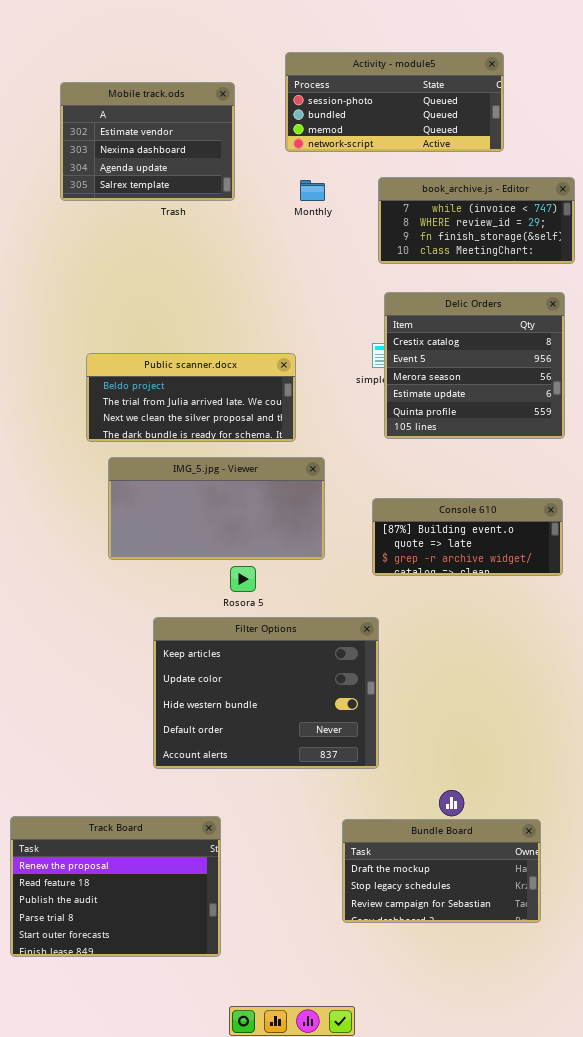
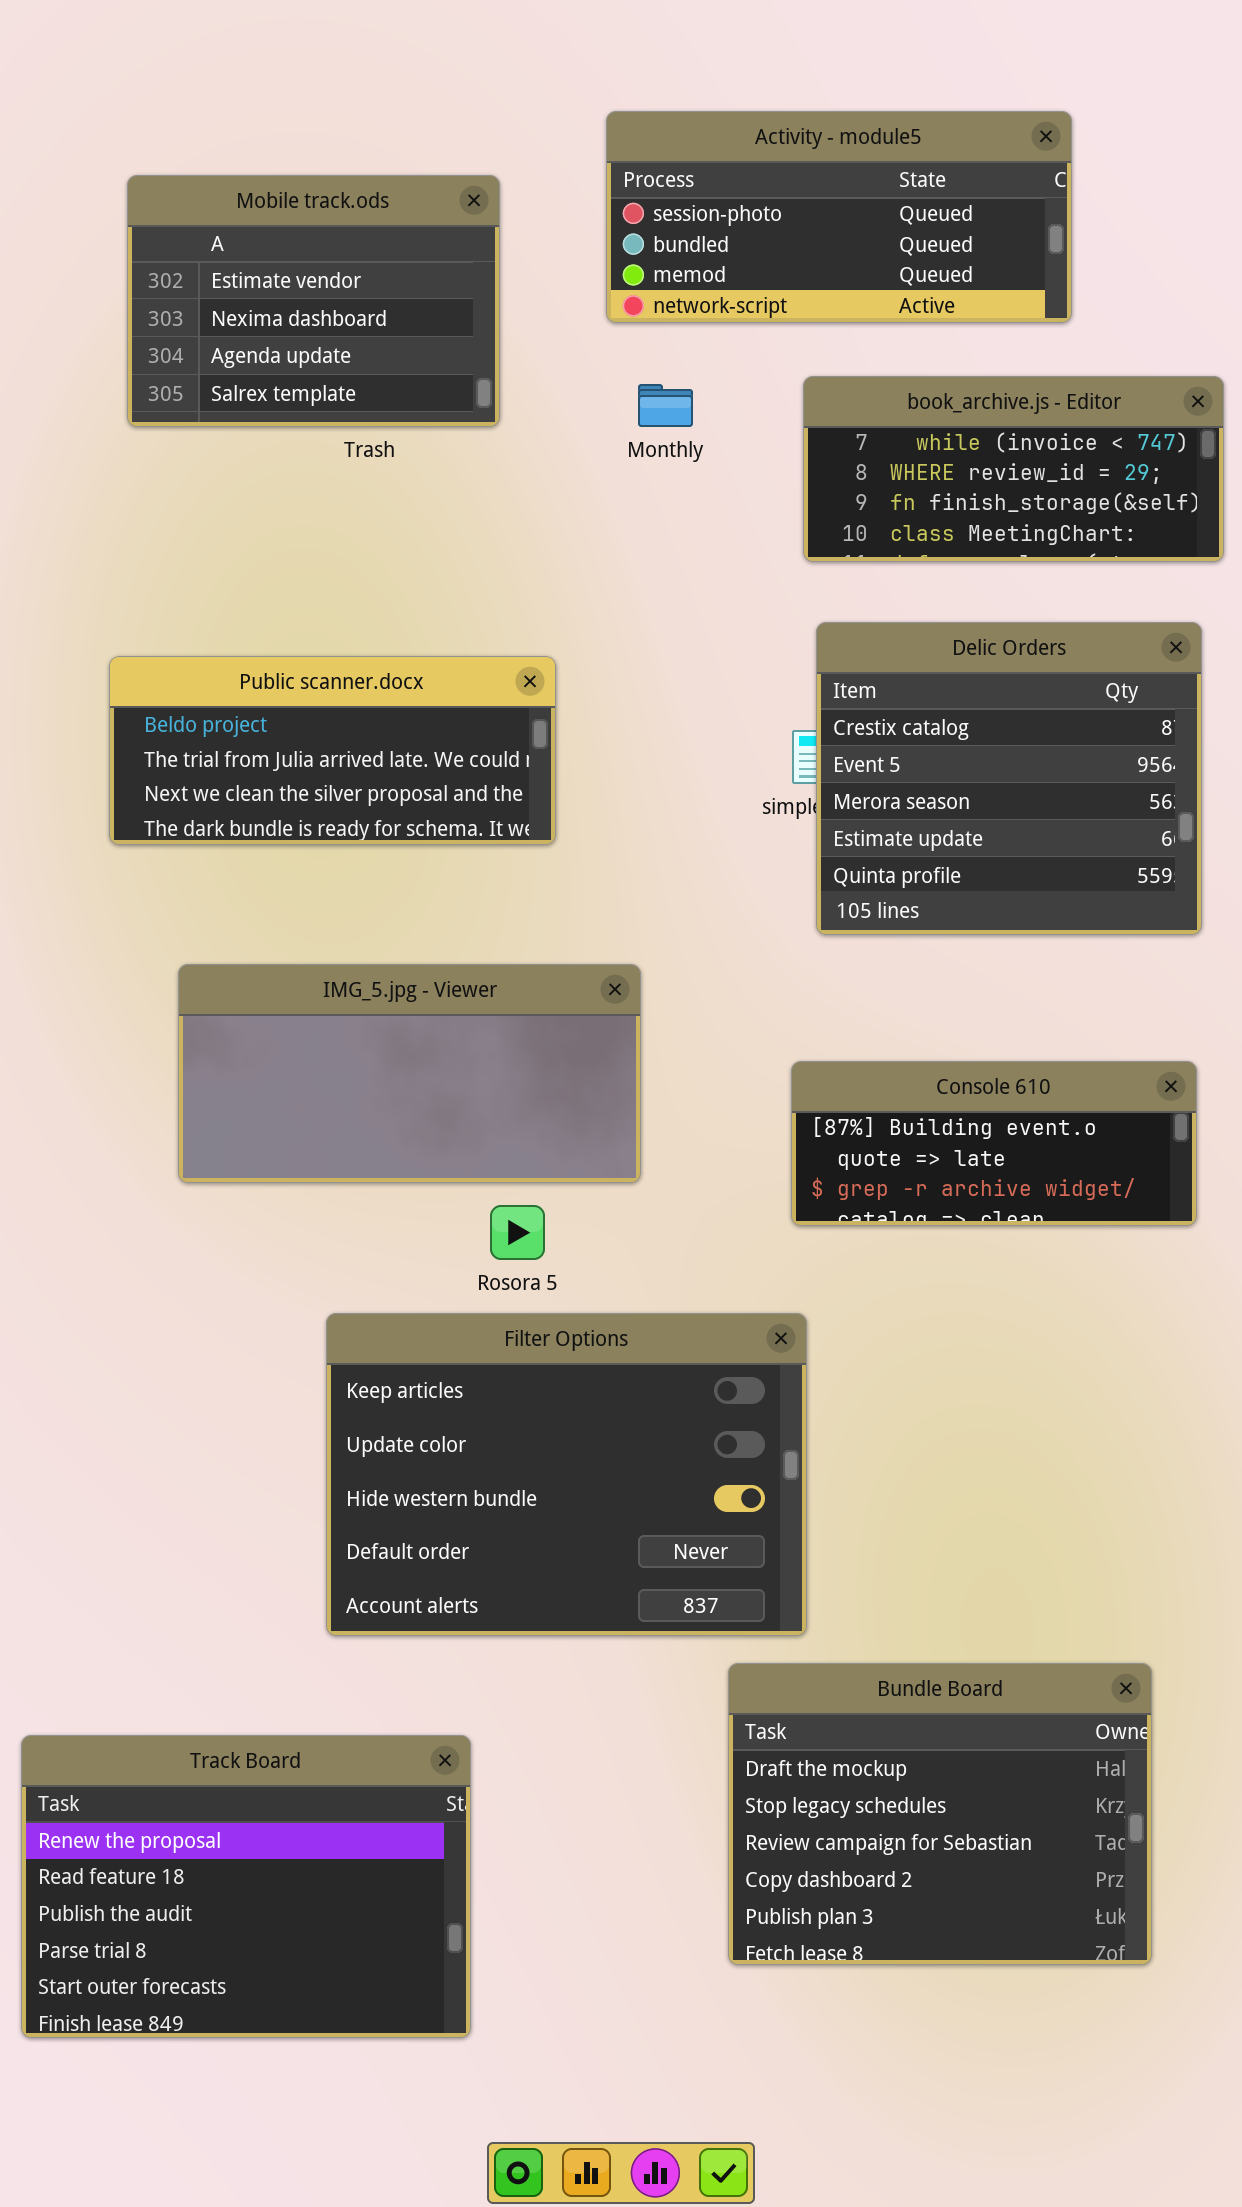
Public scanner.docx: [86,353,296,442] -> [109,656,556,845], moved
IMG_5.jpg - Viewer: [108,457,325,560] -> [178,964,641,1183], moved
Bundle Board: [342,819,541,923] -> [728,1663,1152,1965], resized

